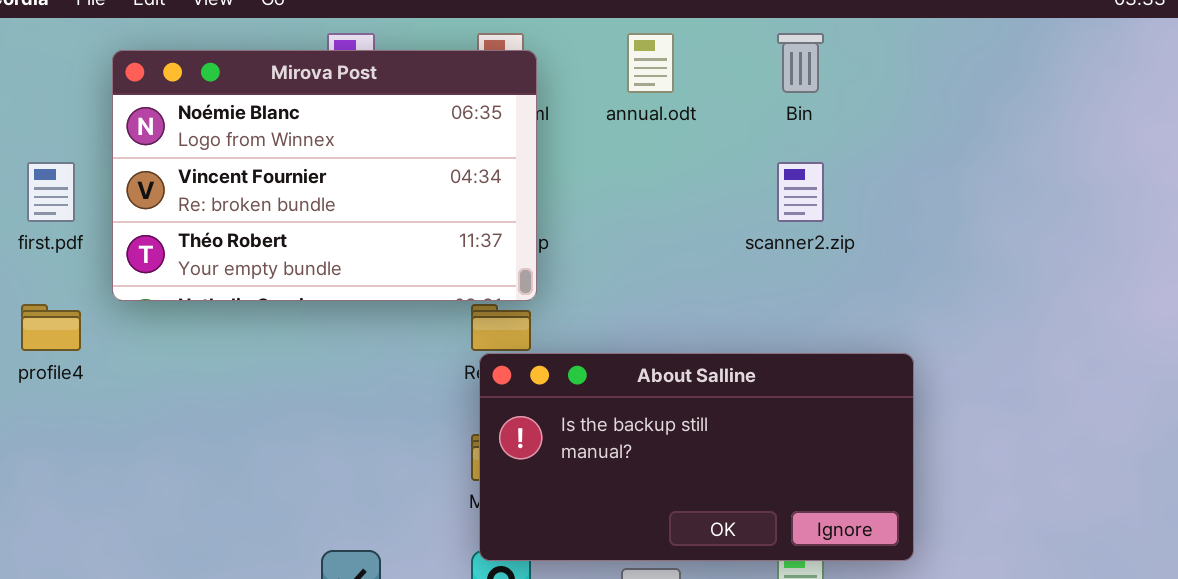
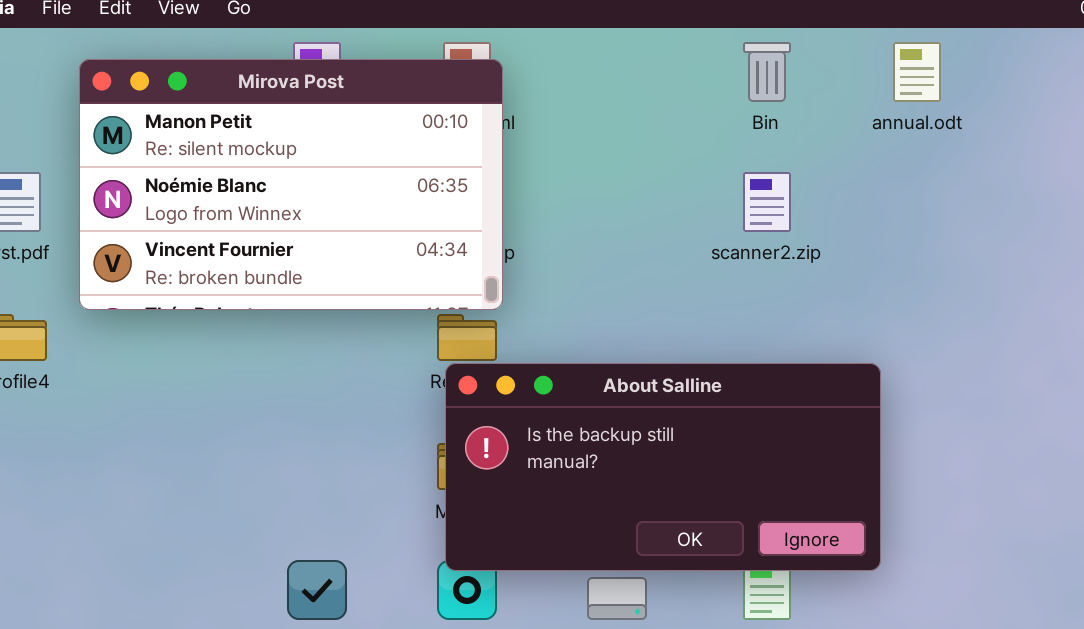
annual.odt: [627,33,674,93] -> [893,42,941,102], moved
Mirova Post: [112,50,537,301] -> [79,59,503,310], scrolled up 1 row

